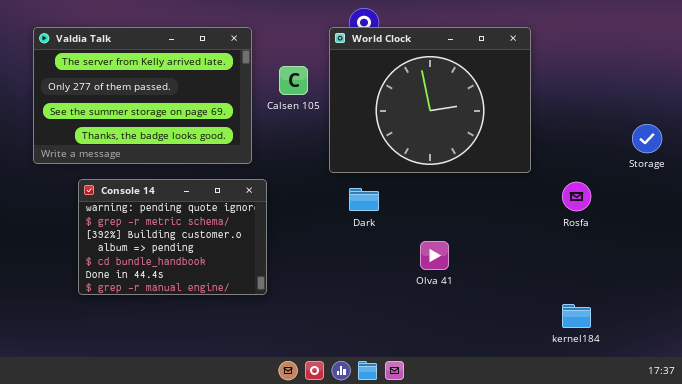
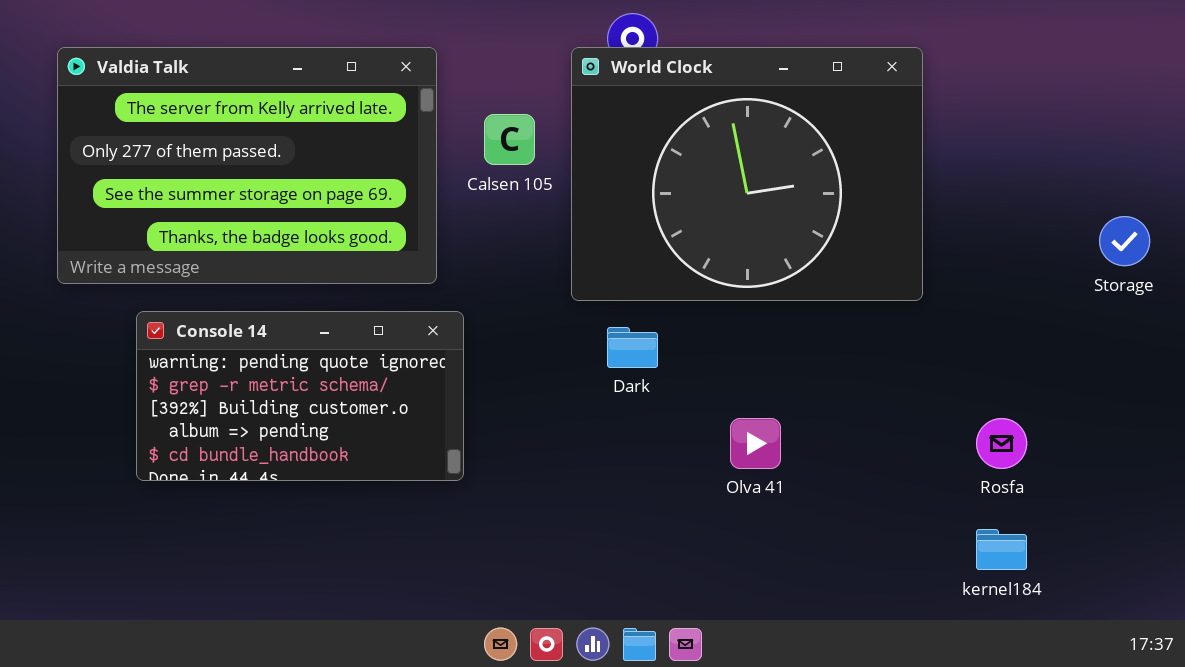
Console 14: [78,179,267,295] -> [136,311,464,481], resized
Rosfa: [562,182,591,211] -> [976,418,1027,469], moved

